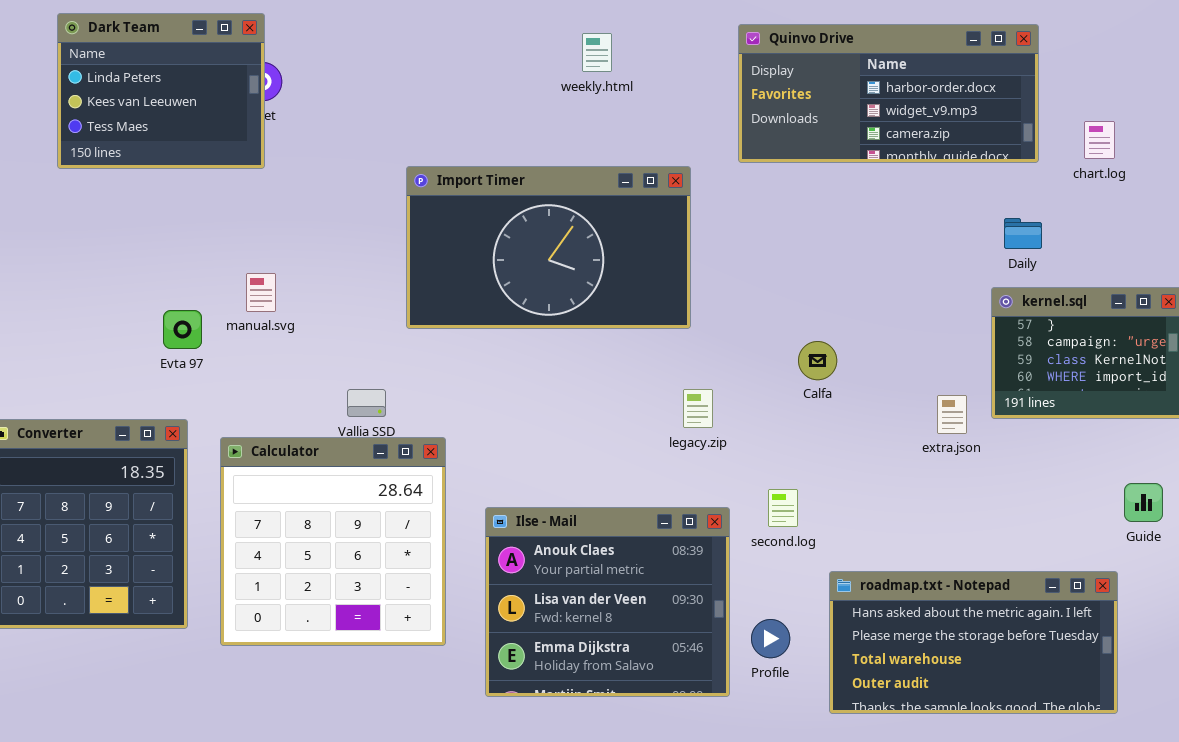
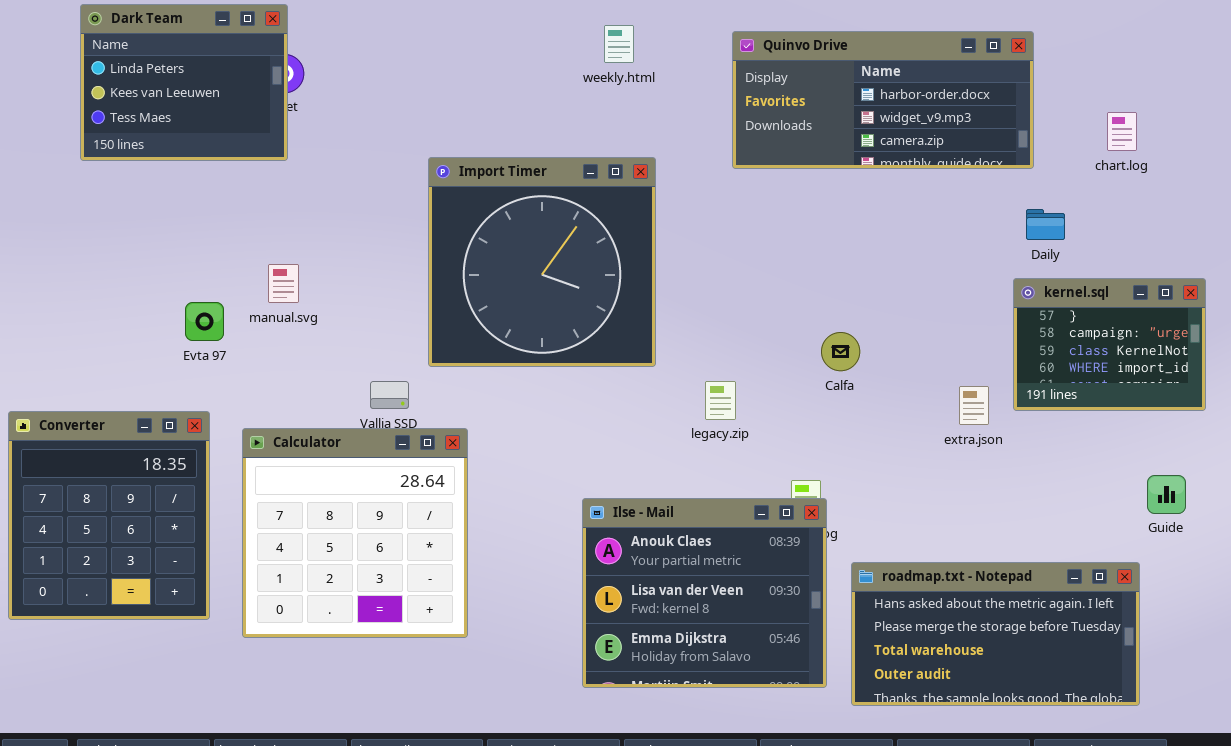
Quinvo Drive: [738,24,1039,163] -> [732,31,1034,169], moved
Import Timer: [406,166,691,329] -> [428,157,656,367], resized
Ilse - Mail: [485,507,730,697] -> [582,498,827,688], moved

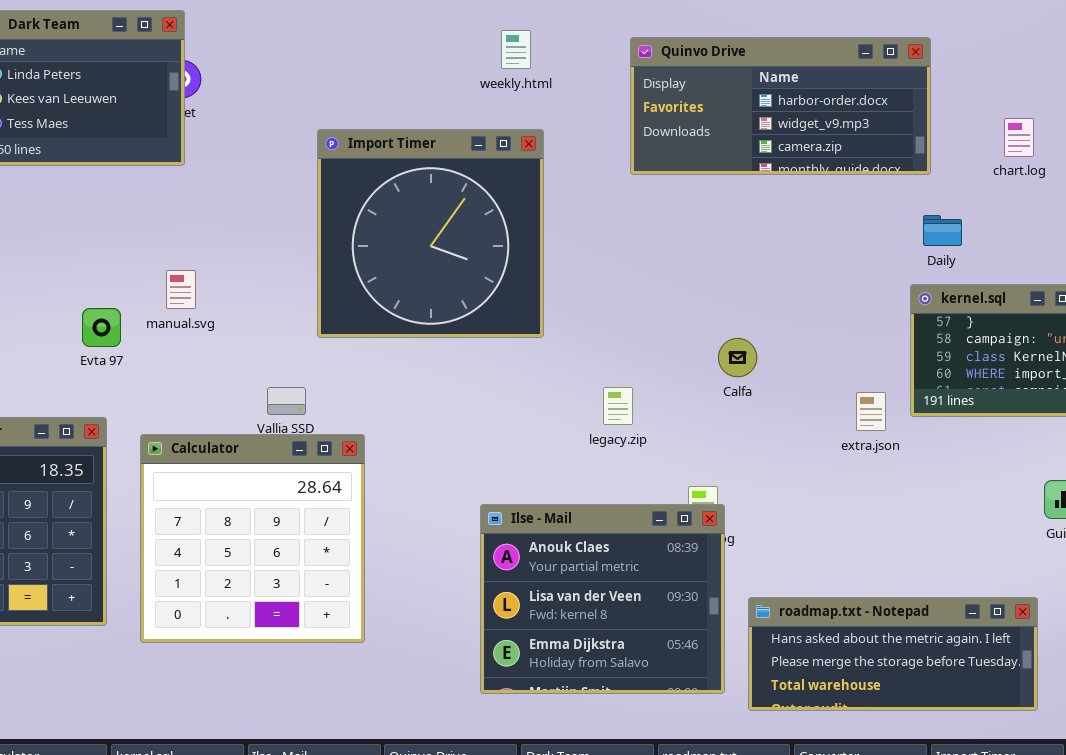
Import Timer: [428,157,656,367] -> [317,129,544,338], moved
roadmap.txt - Notepad: [851,562,1140,706] -> [748,597,1038,711], resized

